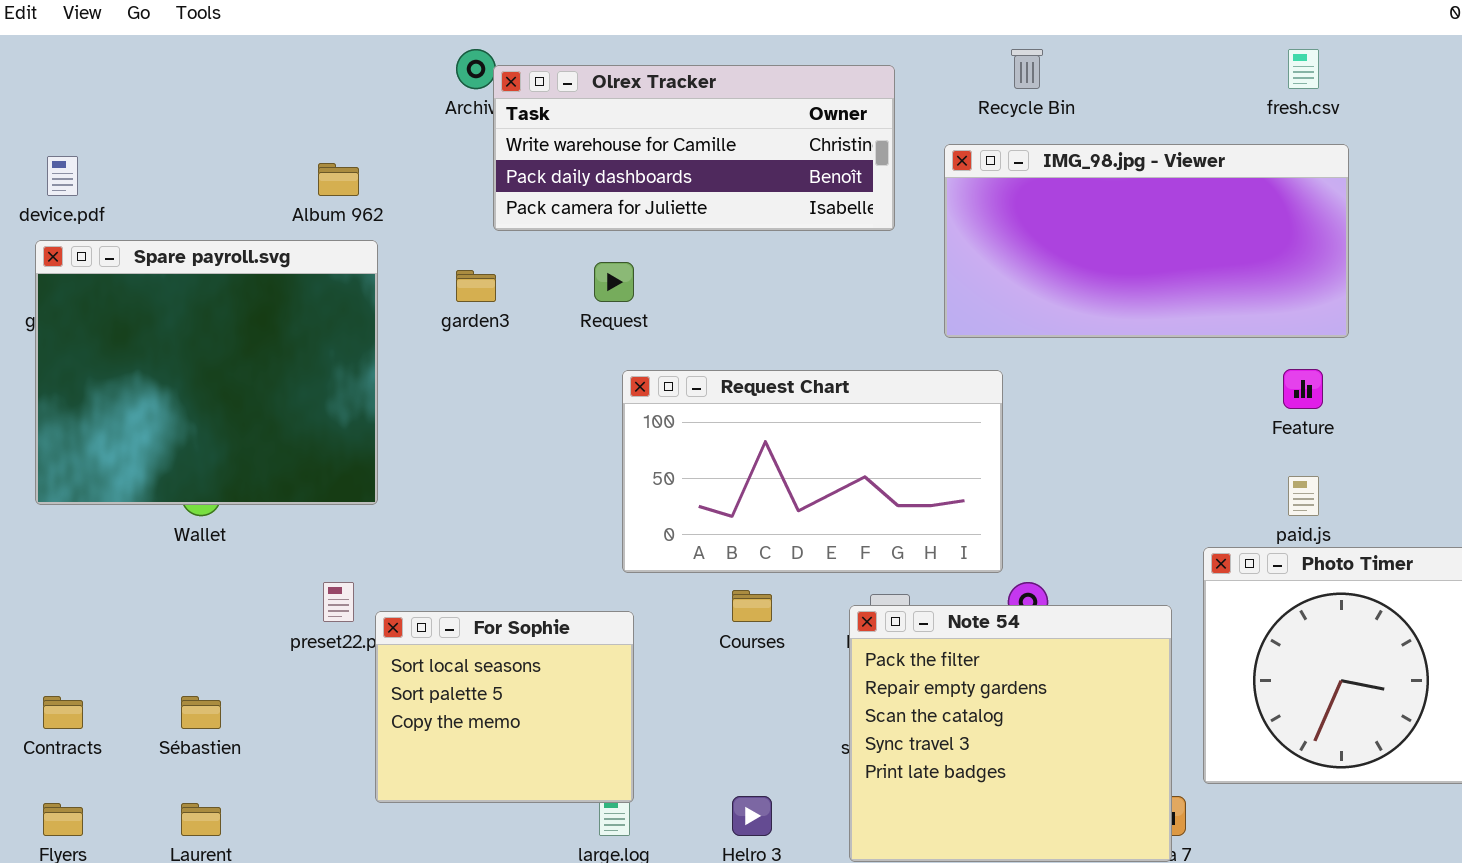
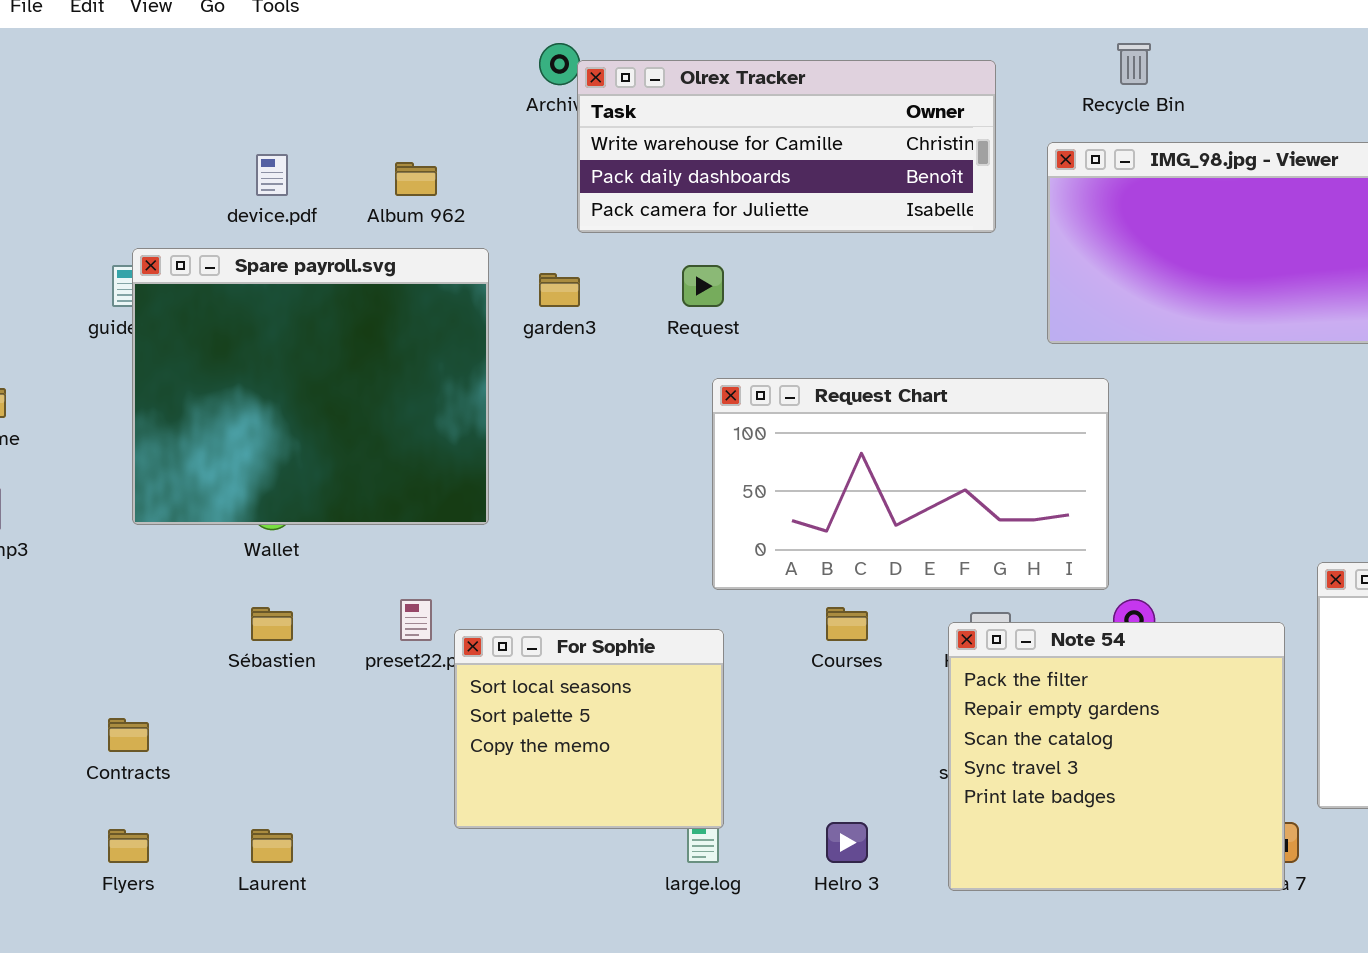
device.pdf: [47,156,78,196] -> [256,154,288,196], moved
Spare payroll.svg: [35,240,378,505] -> [132,248,489,525], moved
Sébastien: [181,696,221,729] -> [251,607,293,641], moved

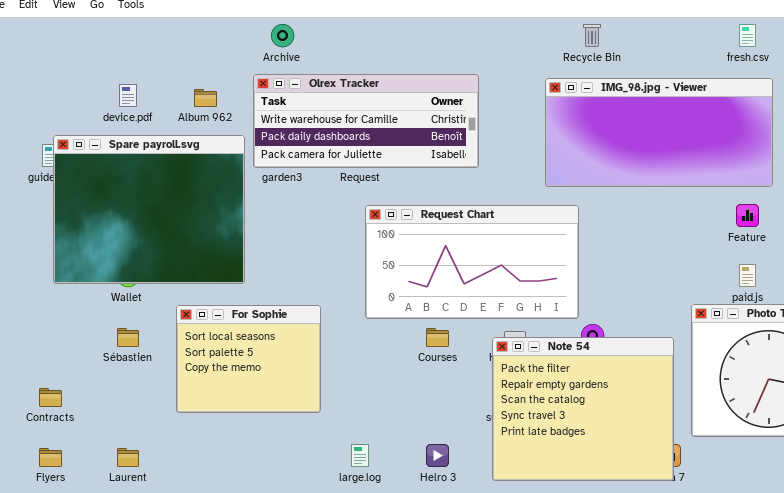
Olrex Tracker: [577,60,996,233] -> [253,74,479,168], moved
For Sophie: [454,629,724,829] -> [176,305,321,413], moved

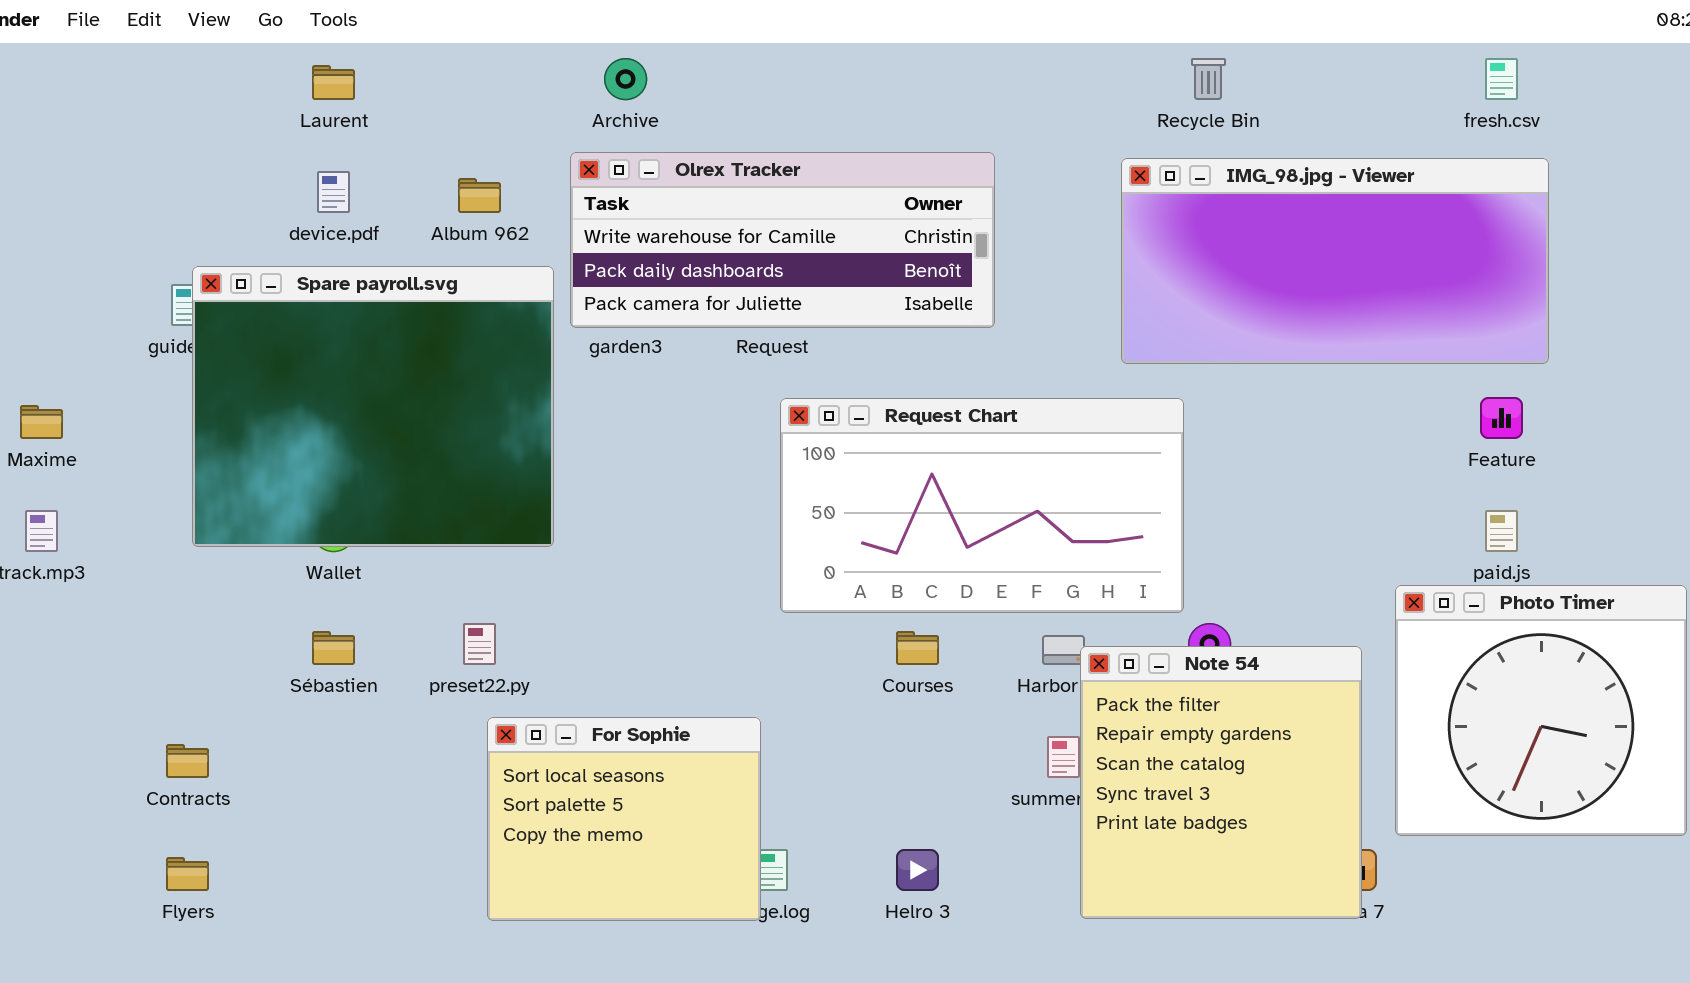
For Sophie: [176,305,321,413] -> [487,717,761,921], moved
Note 54: [492,337,674,481] -> [1080,646,1362,919], resized
Laurent: [117,448,139,467] -> [312,65,355,100], moved

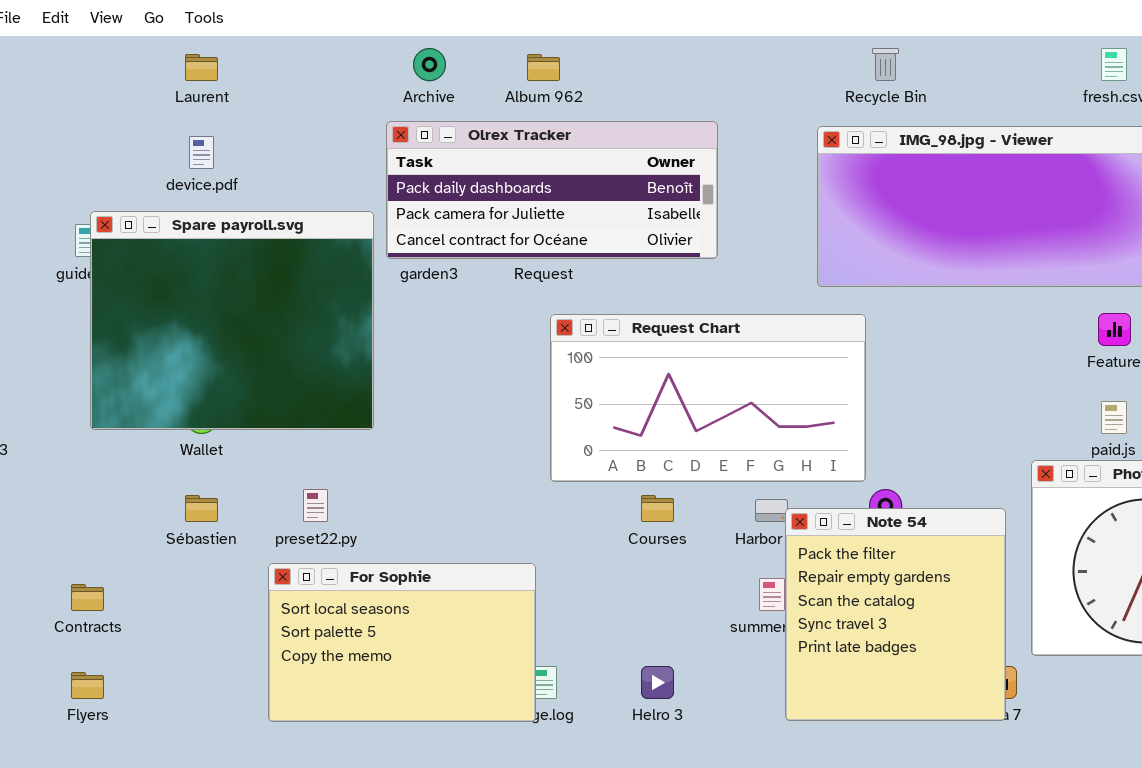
Olrex Tracker: [570,152,995,328] -> [386,121,718,259], scrolled down 1 row
Album 962: [458,178,501,213] -> [527,54,560,81], moved
For Sophie: [487,717,761,921] -> [268,563,536,722], resized

